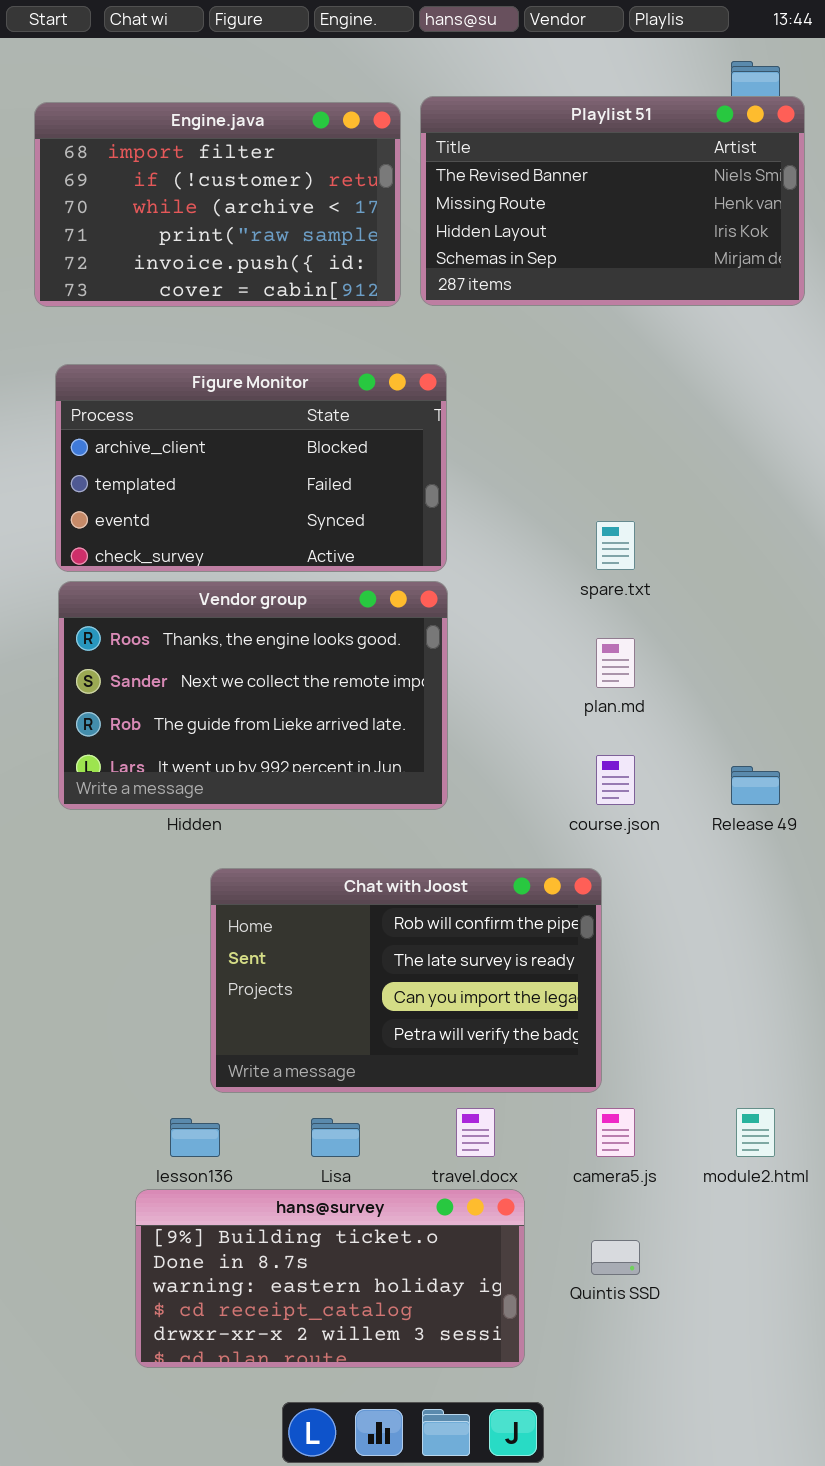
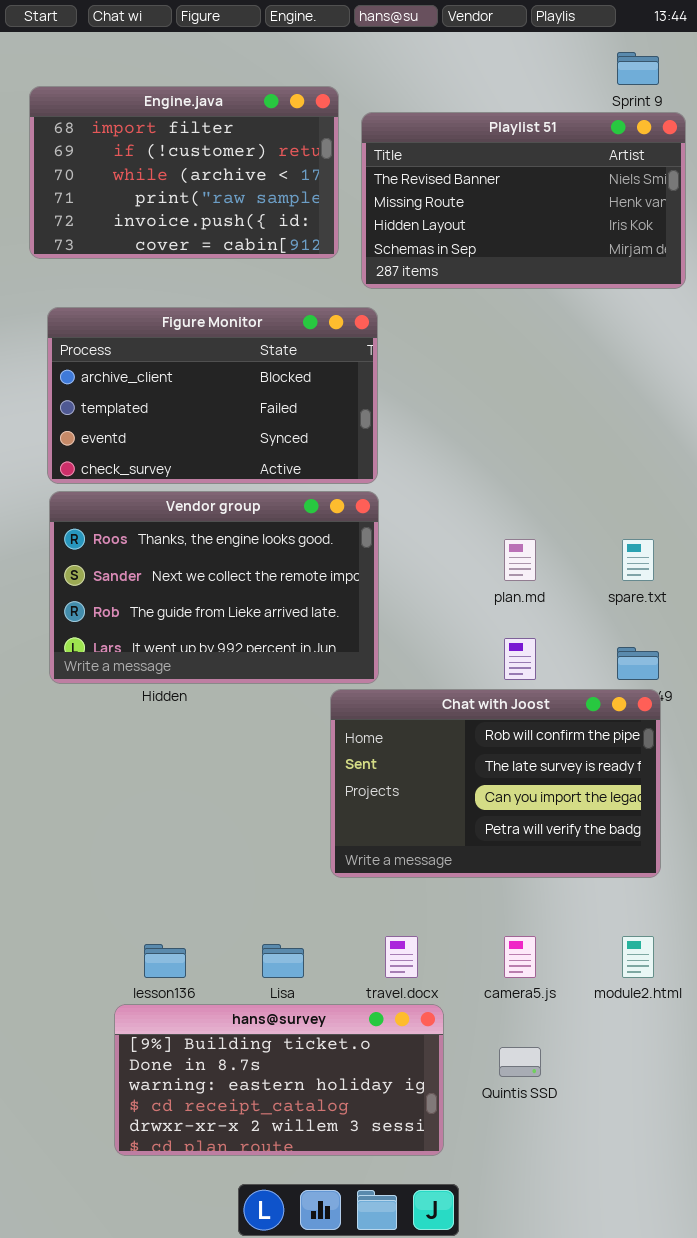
Playlist 51: [420,96,805,306] -> [361,112,686,289], moved
spare.txt: [596,521,635,570] -> [622,539,654,581], moved
Chat with Joost: [210,868,602,1093] -> [330,689,661,878], moved

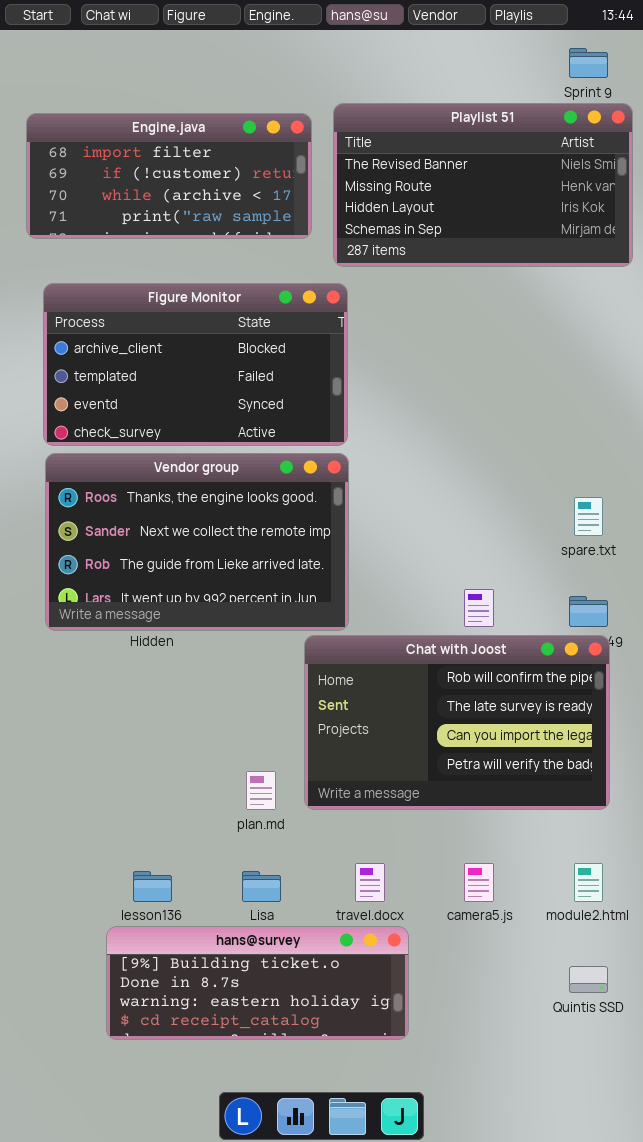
Engine.java: [29,86,339,259] -> [26,113,312,239], resized
plan.md: [504,539,536,581] -> [246,771,276,810], moved
hans@survey: [114,1004,444,1156] -> [106,926,409,1040], resized
Quintis SSD: [499,1047,541,1077] -> [569,966,608,993], moved

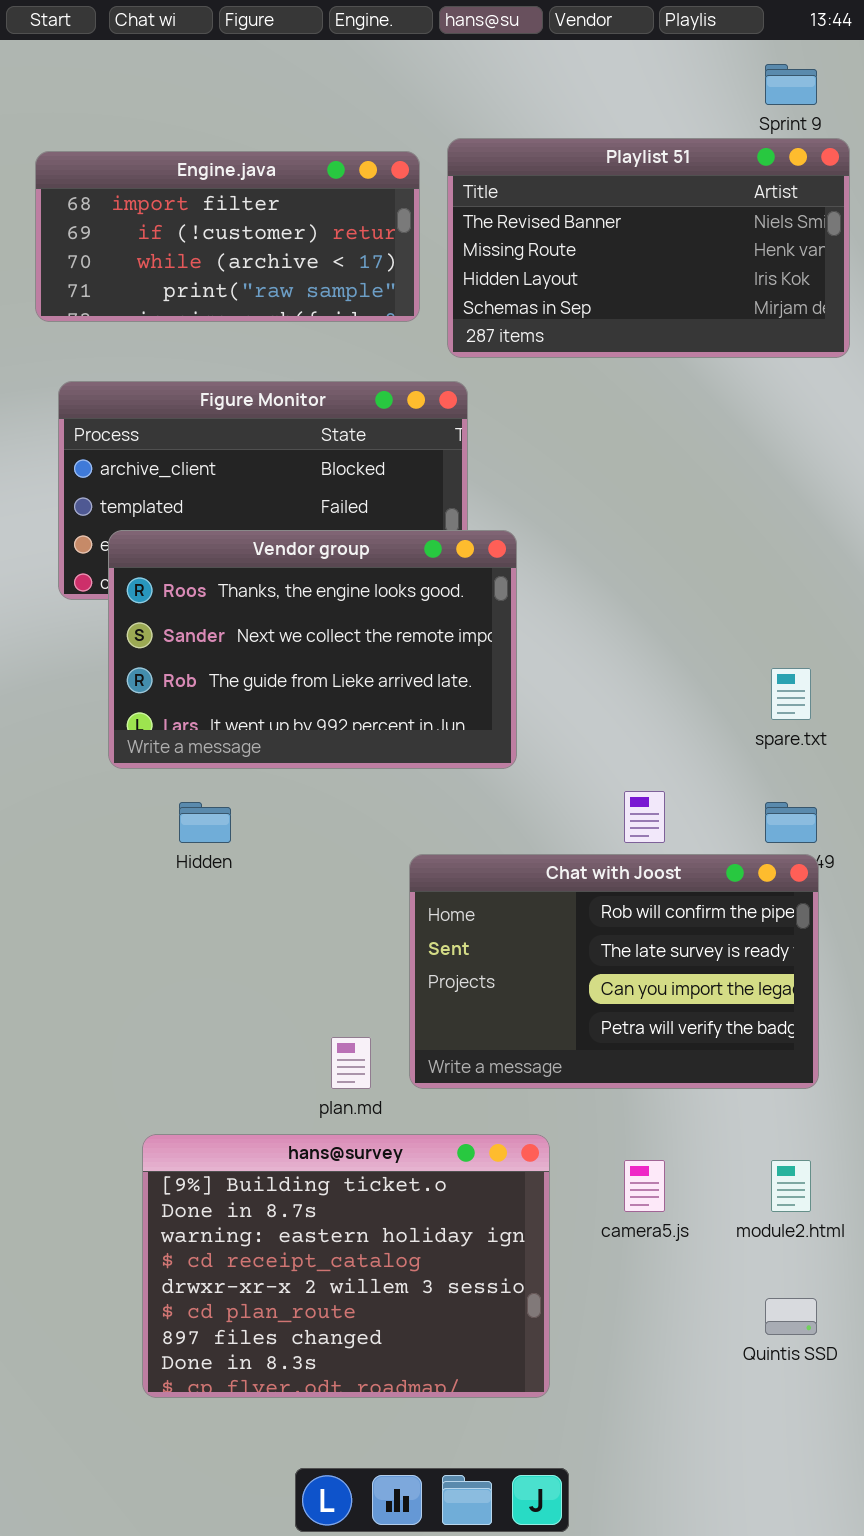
Vendor group: [45,453,349,631] -> [108,530,517,769], moved
hans@survey: [106,926,409,1040] -> [142,1134,550,1398], resized

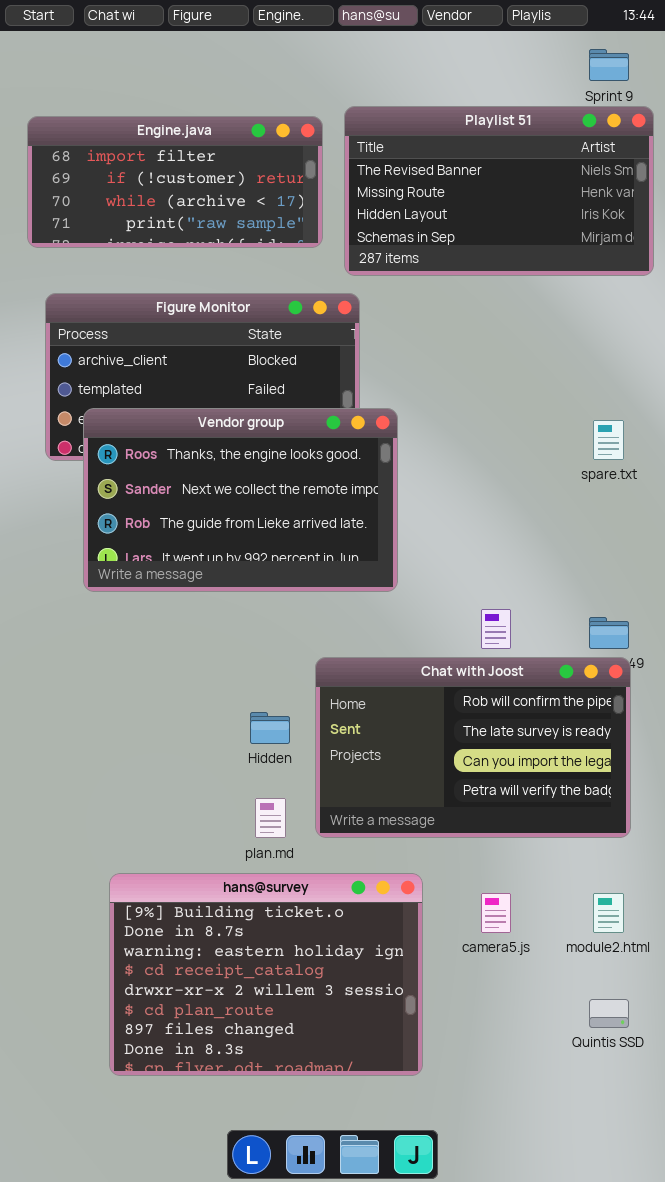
spare.txt: [771,668,811,720] -> [593,420,624,460], moved
Hidden: [179,802,231,843] -> [250,712,290,744], moved

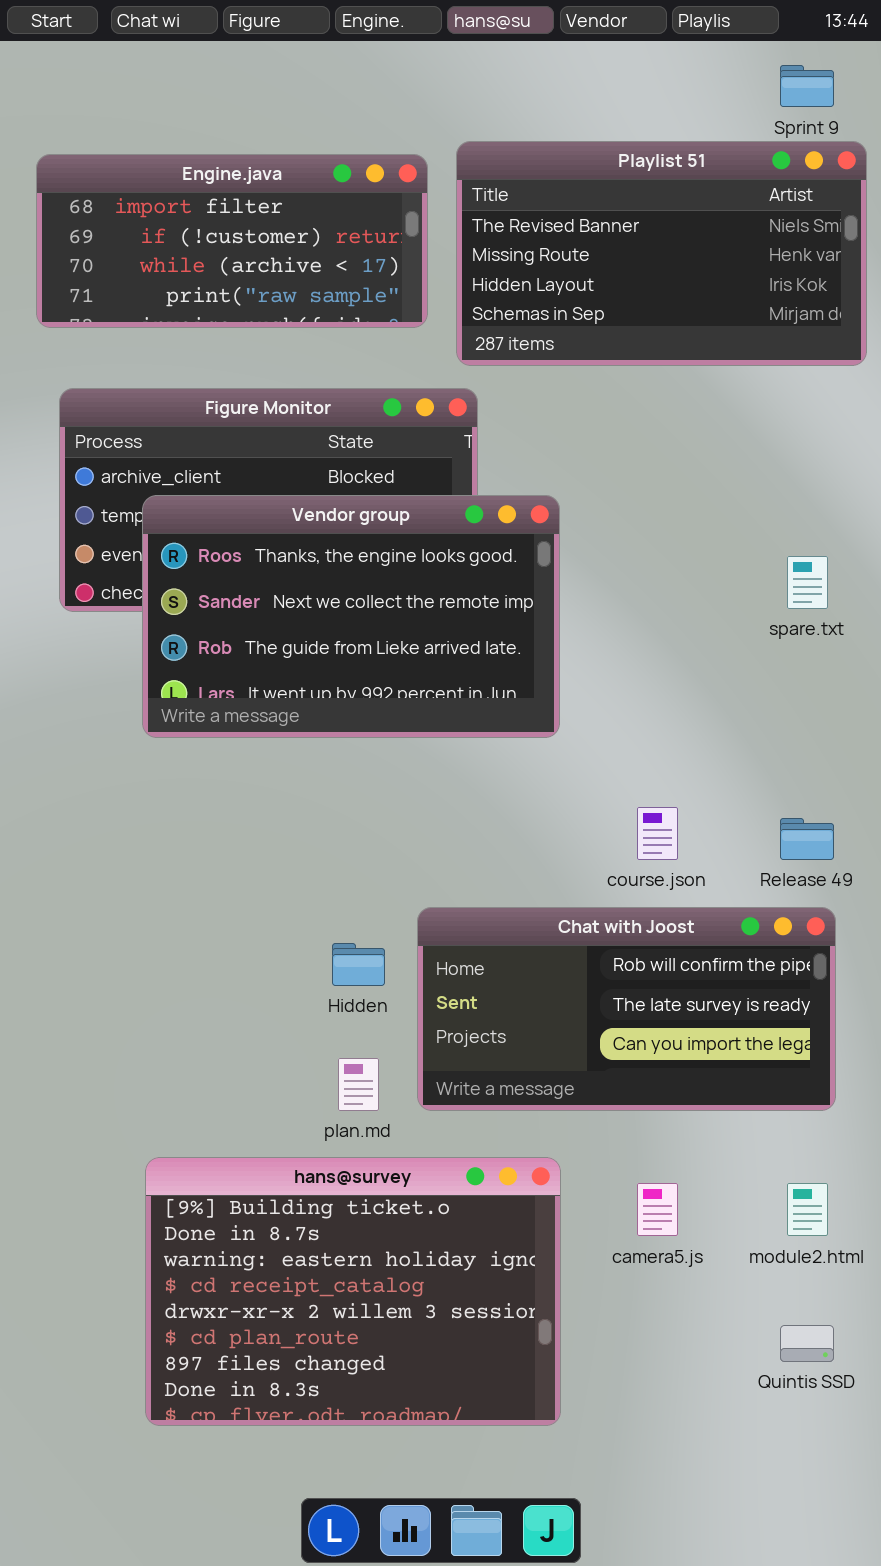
Vendor group: [83,408,398,592] -> [142,495,560,738], moved
Chat with Joost: [315,657,631,838] -> [417,907,836,1111], resized

